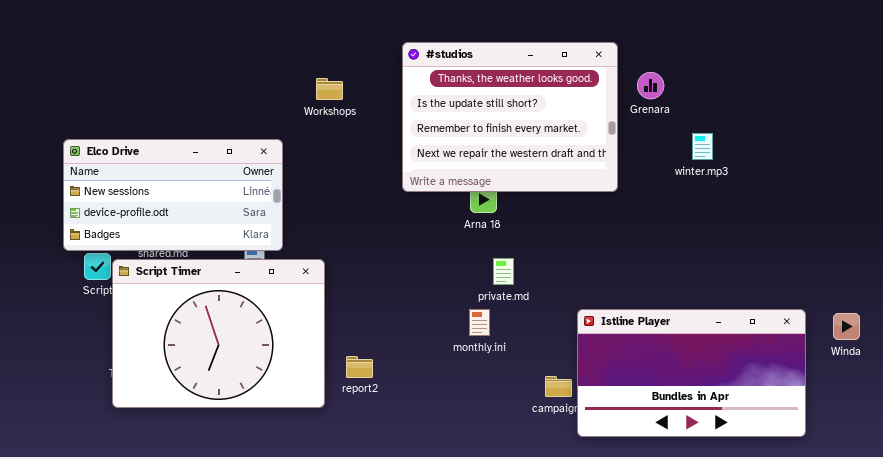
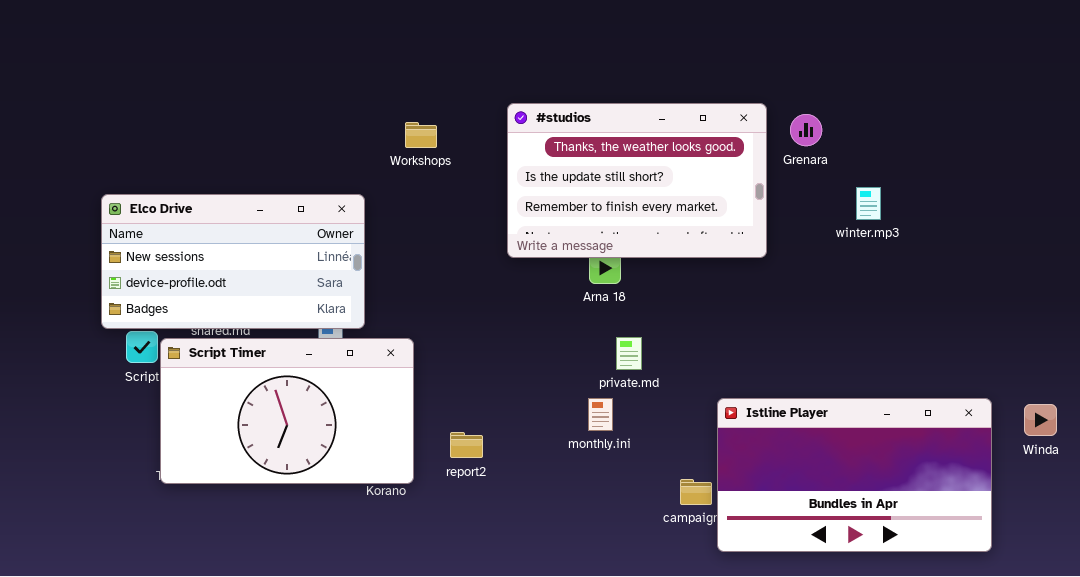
#studios: [402,42,618,192] -> [507,103,767,258], resized
Script Timer: [112,259,325,408] -> [160,338,414,484], resized
report2: [346,356,373,378] -> [450,432,483,458], moved

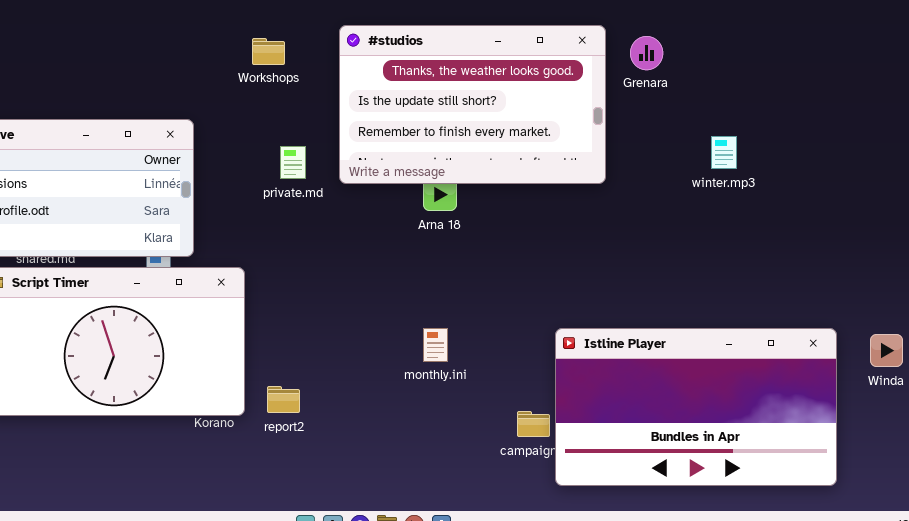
Workshops: [405,122,437,148] -> [252,38,285,65], moved
winter.mp3: [856,187,881,220] -> [711,136,737,169], moved
private.md: [616,337,642,370] -> [280,146,306,179], moved
report2: [450,432,483,458] -> [267,386,300,413], moved

